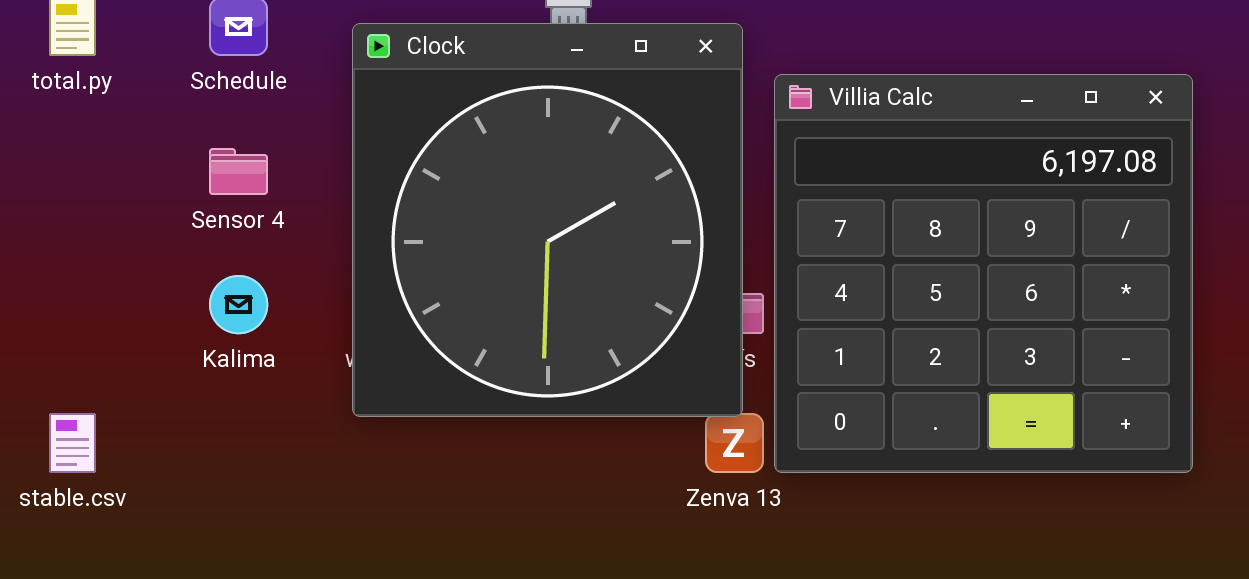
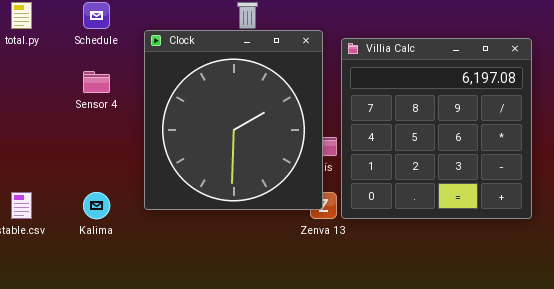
Clock: [352,23,743,417] -> [144,30,323,210], moved
Kalima: [209,275,268,334] -> [83,192,110,219], moved

